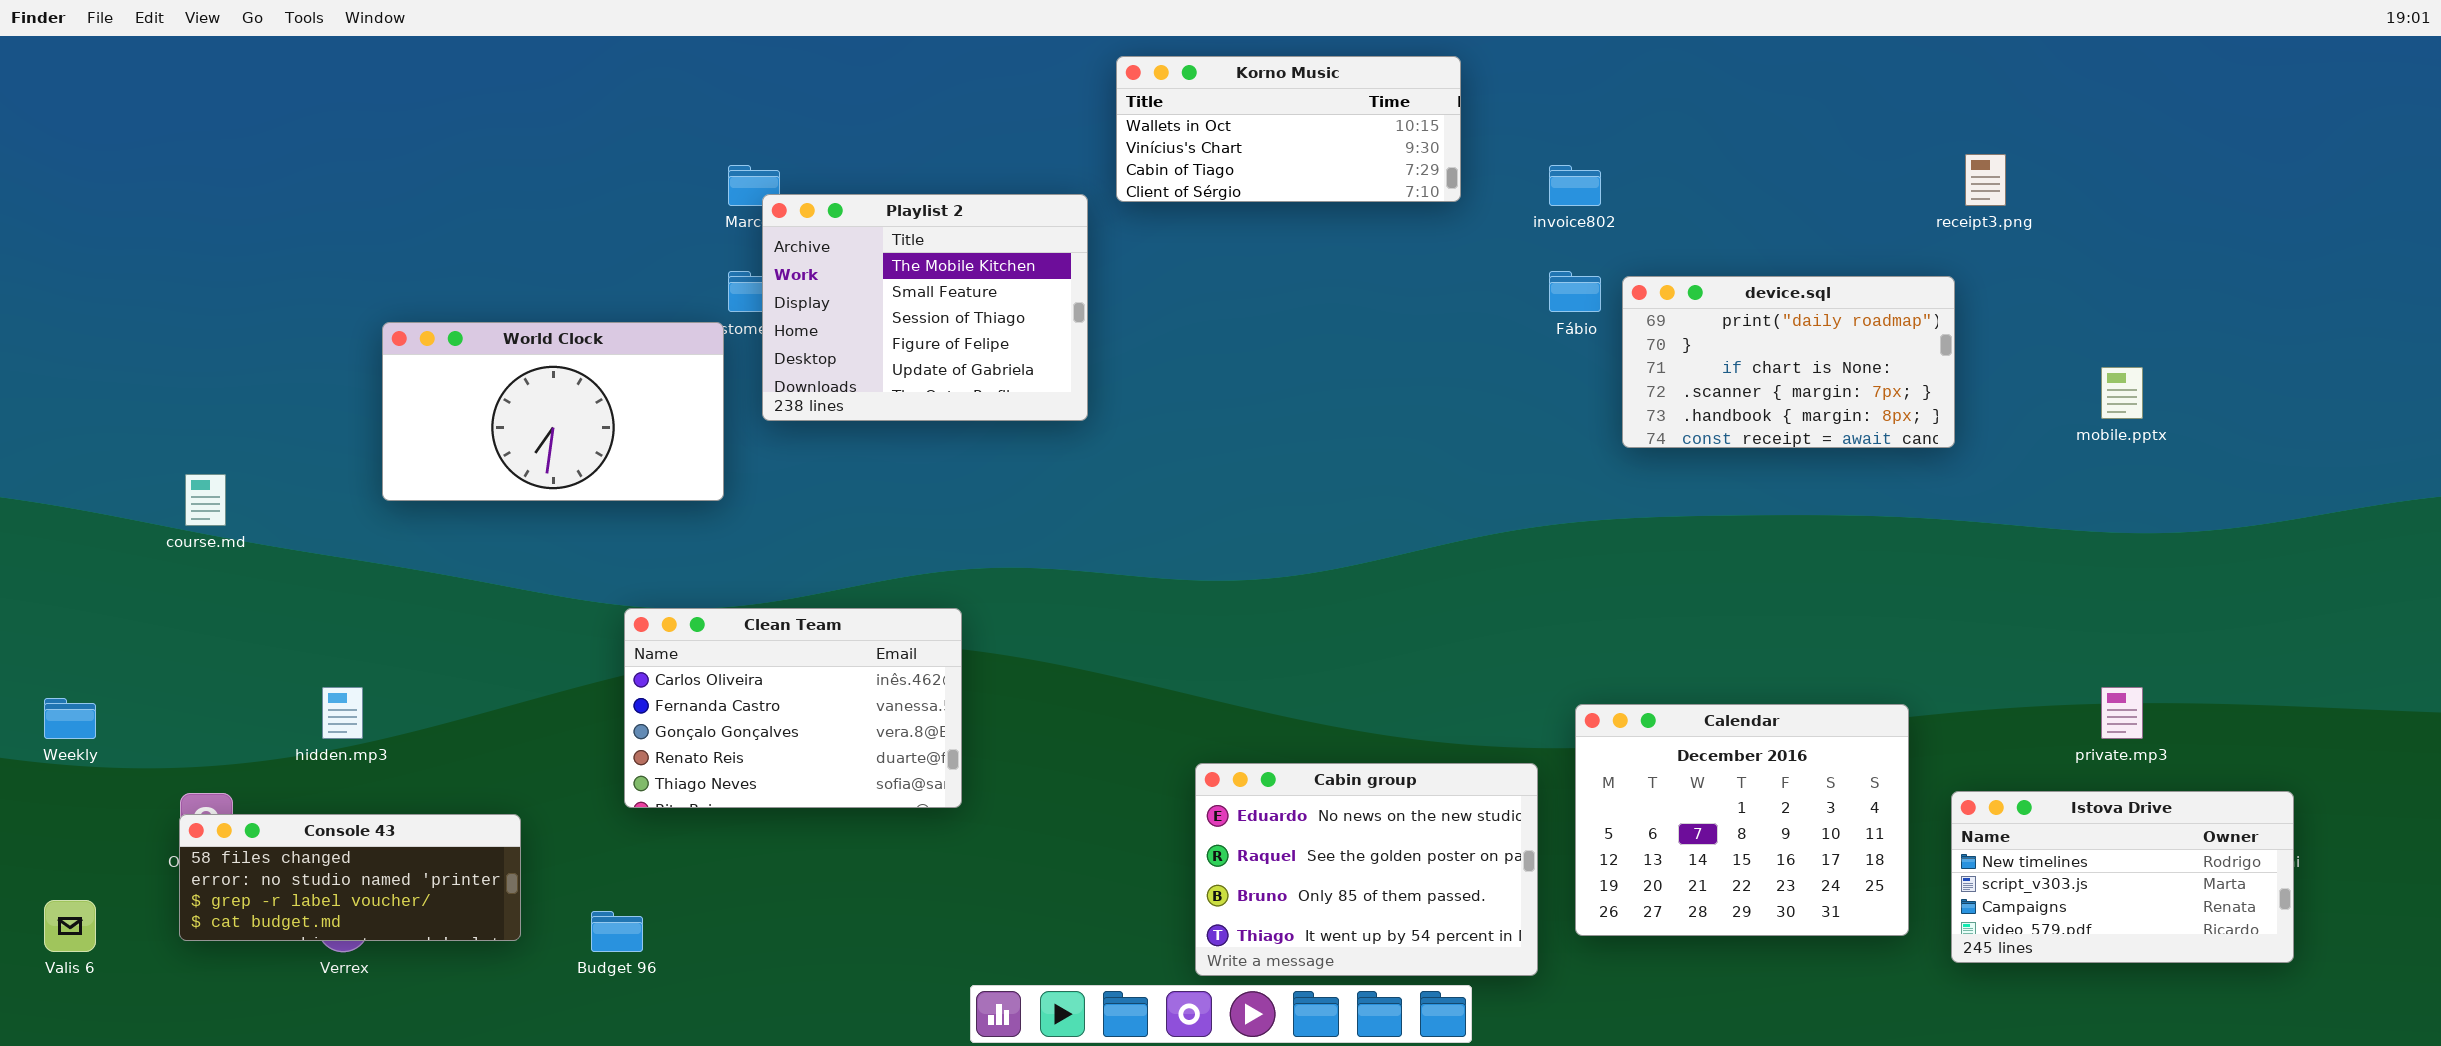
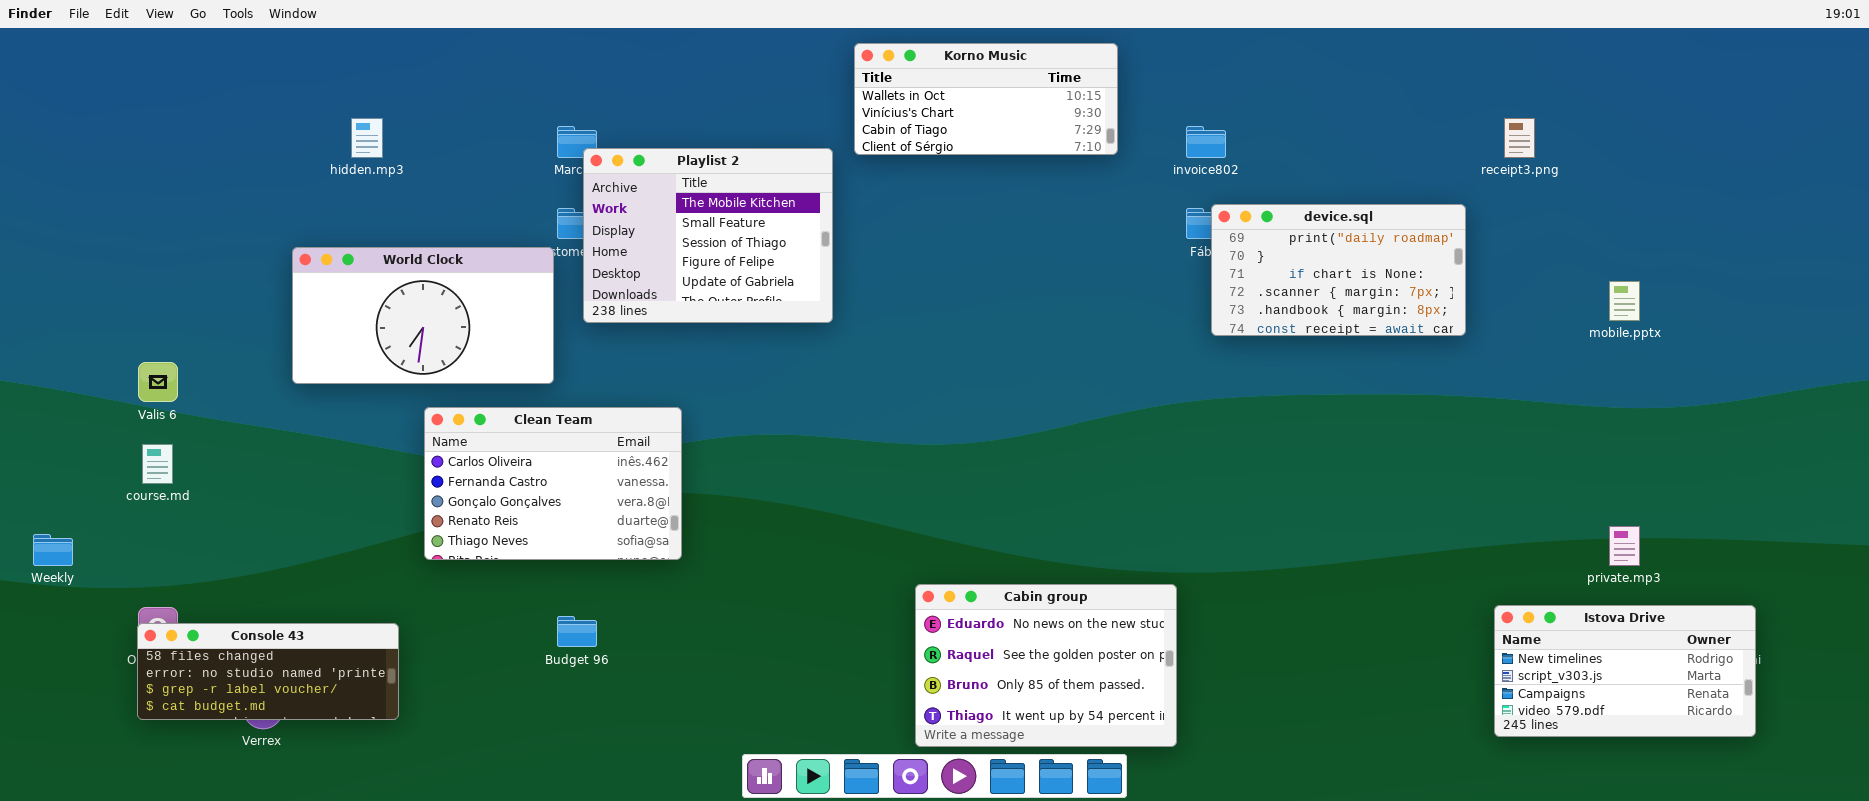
device.sql: [1622,276,1955,448] -> [1211,204,1466,336], moved
course.md: [185,474,226,526] -> [142,444,173,484], moved
Clean Team: [624,608,962,808] -> [424,407,682,560], moved
hidden.mp3: [322,687,363,739] -> [351,118,383,158], moved
Calendar: [1575,704,1909,936] -> none, closed
Valis 6: [44,900,96,952] -> [138,362,178,402], moved
Budget 96: [591,911,643,952] -> [557,616,597,647], moved

